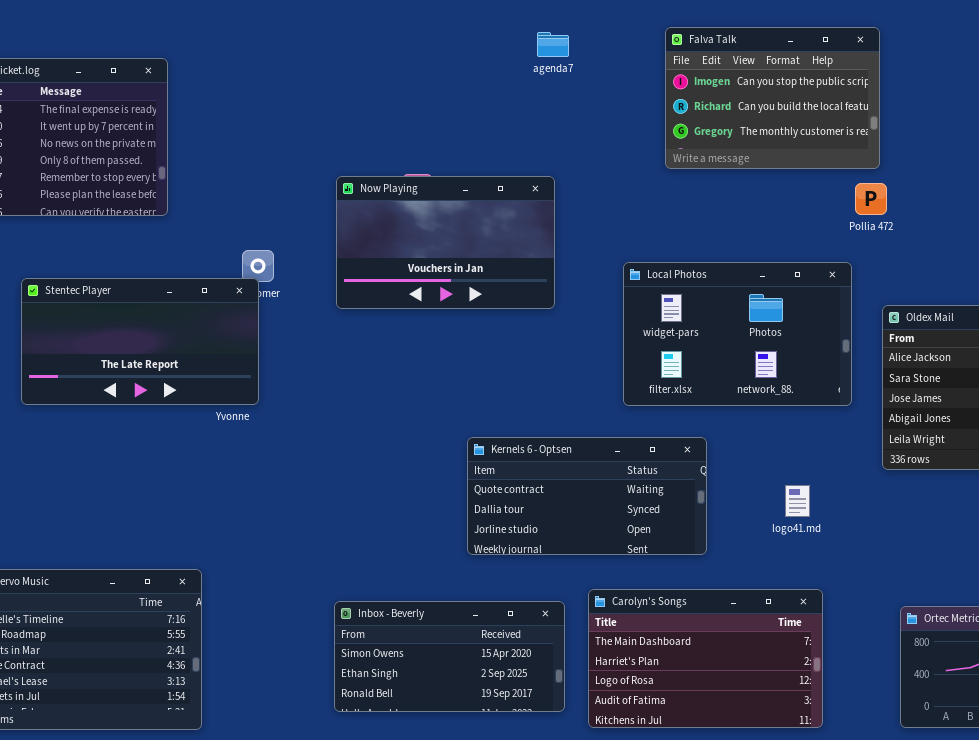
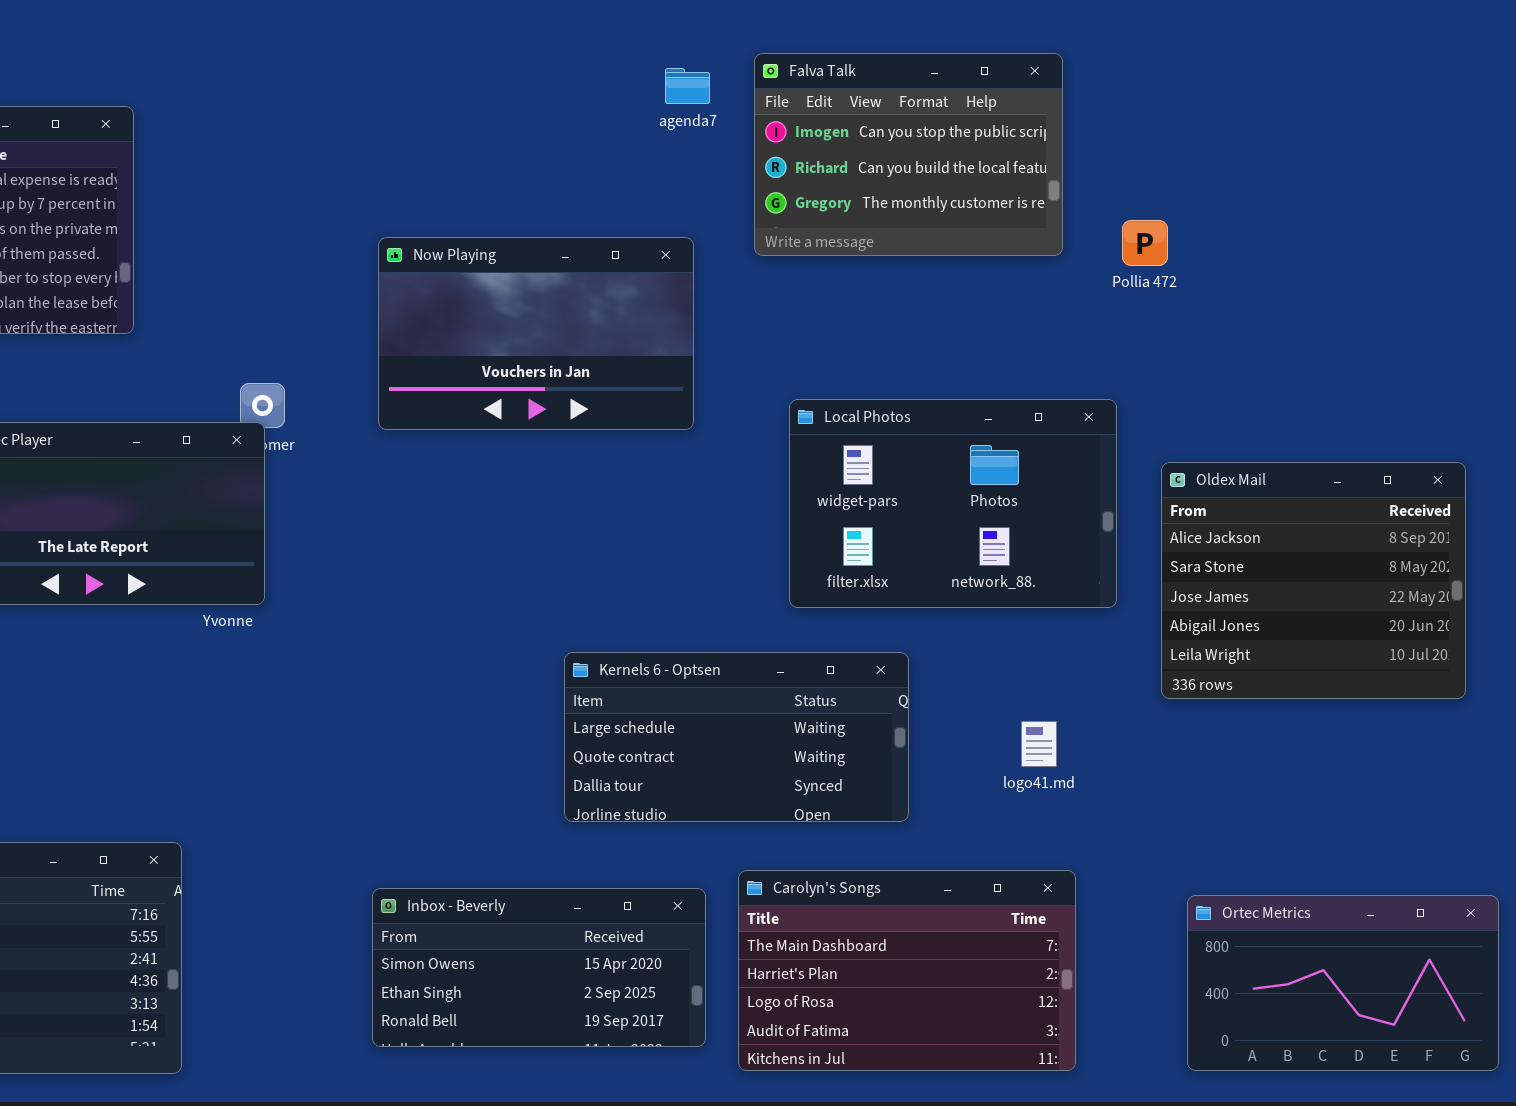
Falva Talk: [665,27,880,169] -> [754,53,1063,256], moved
Now Playing: [336,176,555,309] -> [378,237,694,430], moved
Pollia 472: [855,183,887,215] -> [1122,220,1168,266], moved
Kernels 6 - Optsen: [467,437,707,555] -> [564,652,909,822], scrolled up 1 row

